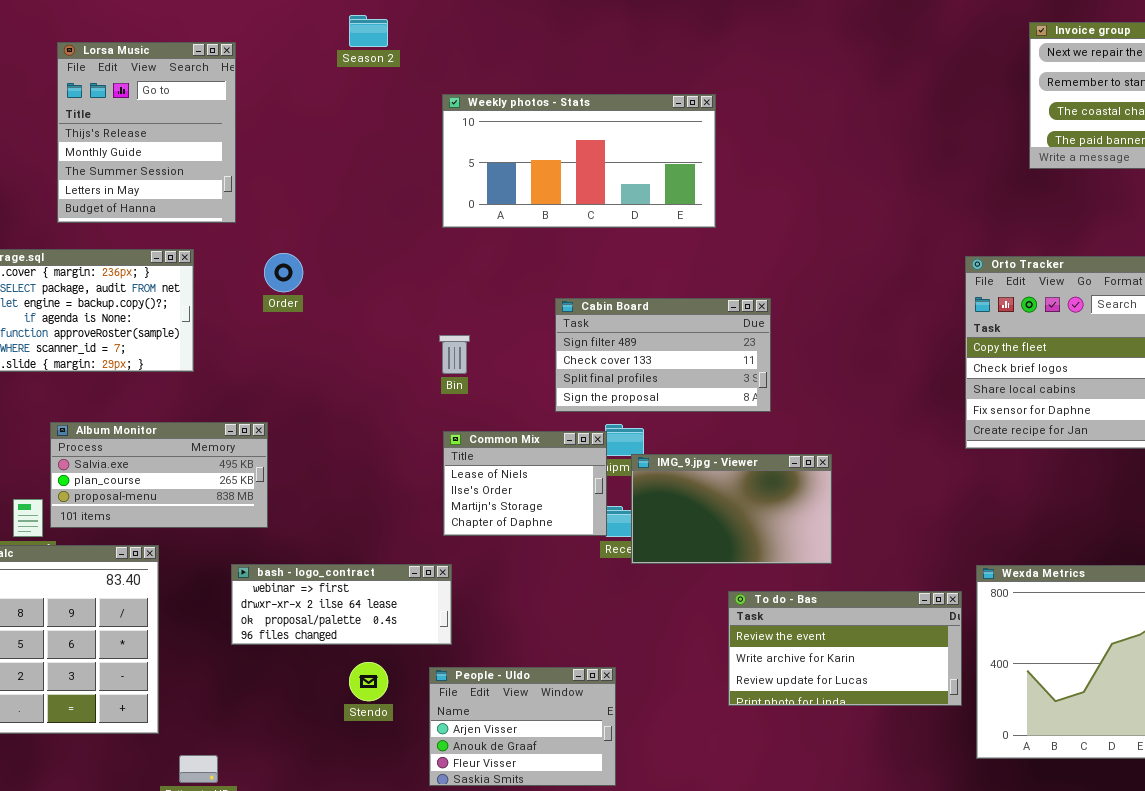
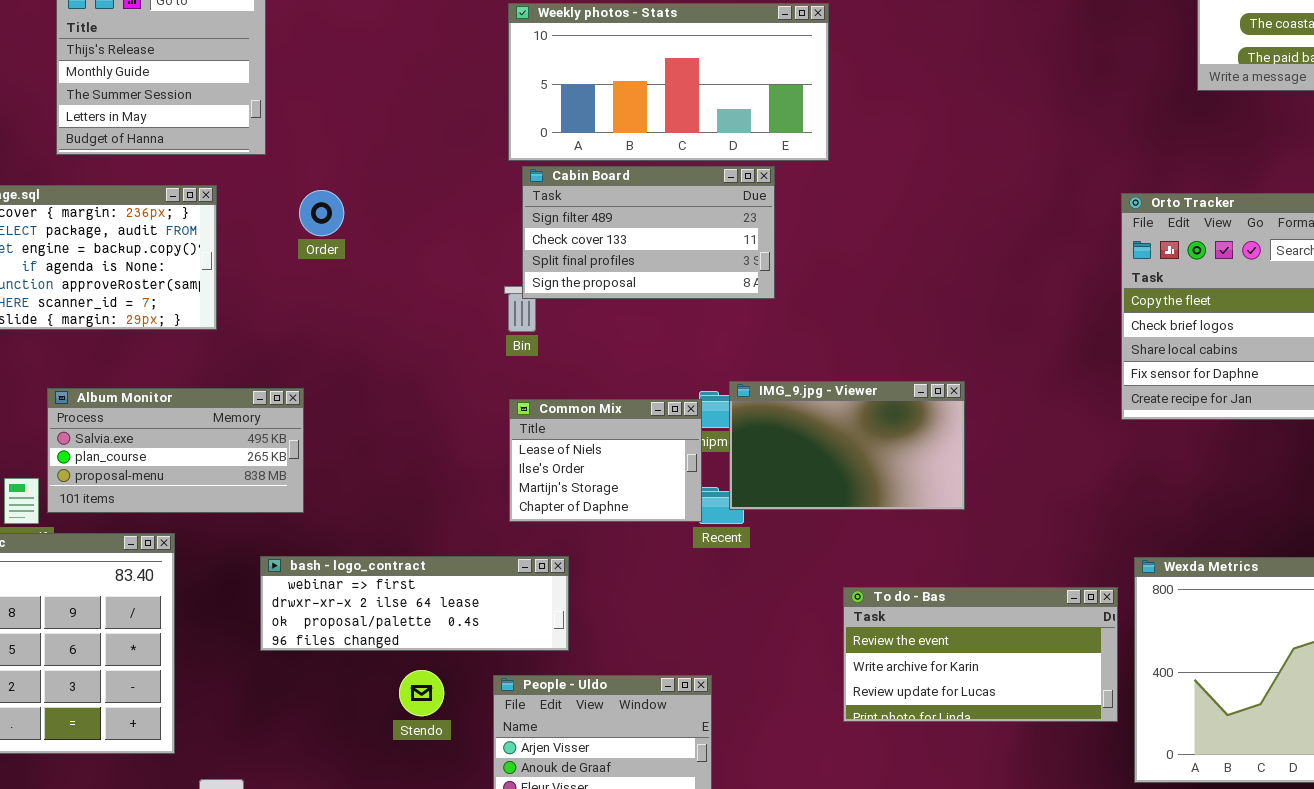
Cabin Board: [555,298,771,412] -> [522,166,775,299], moved
IMG_9.jpg - Viewer: [631,454,832,564] -> [729,381,965,510], moved
bash - logo_contract: [231,564,452,645] -> [260,556,569,651], resized

